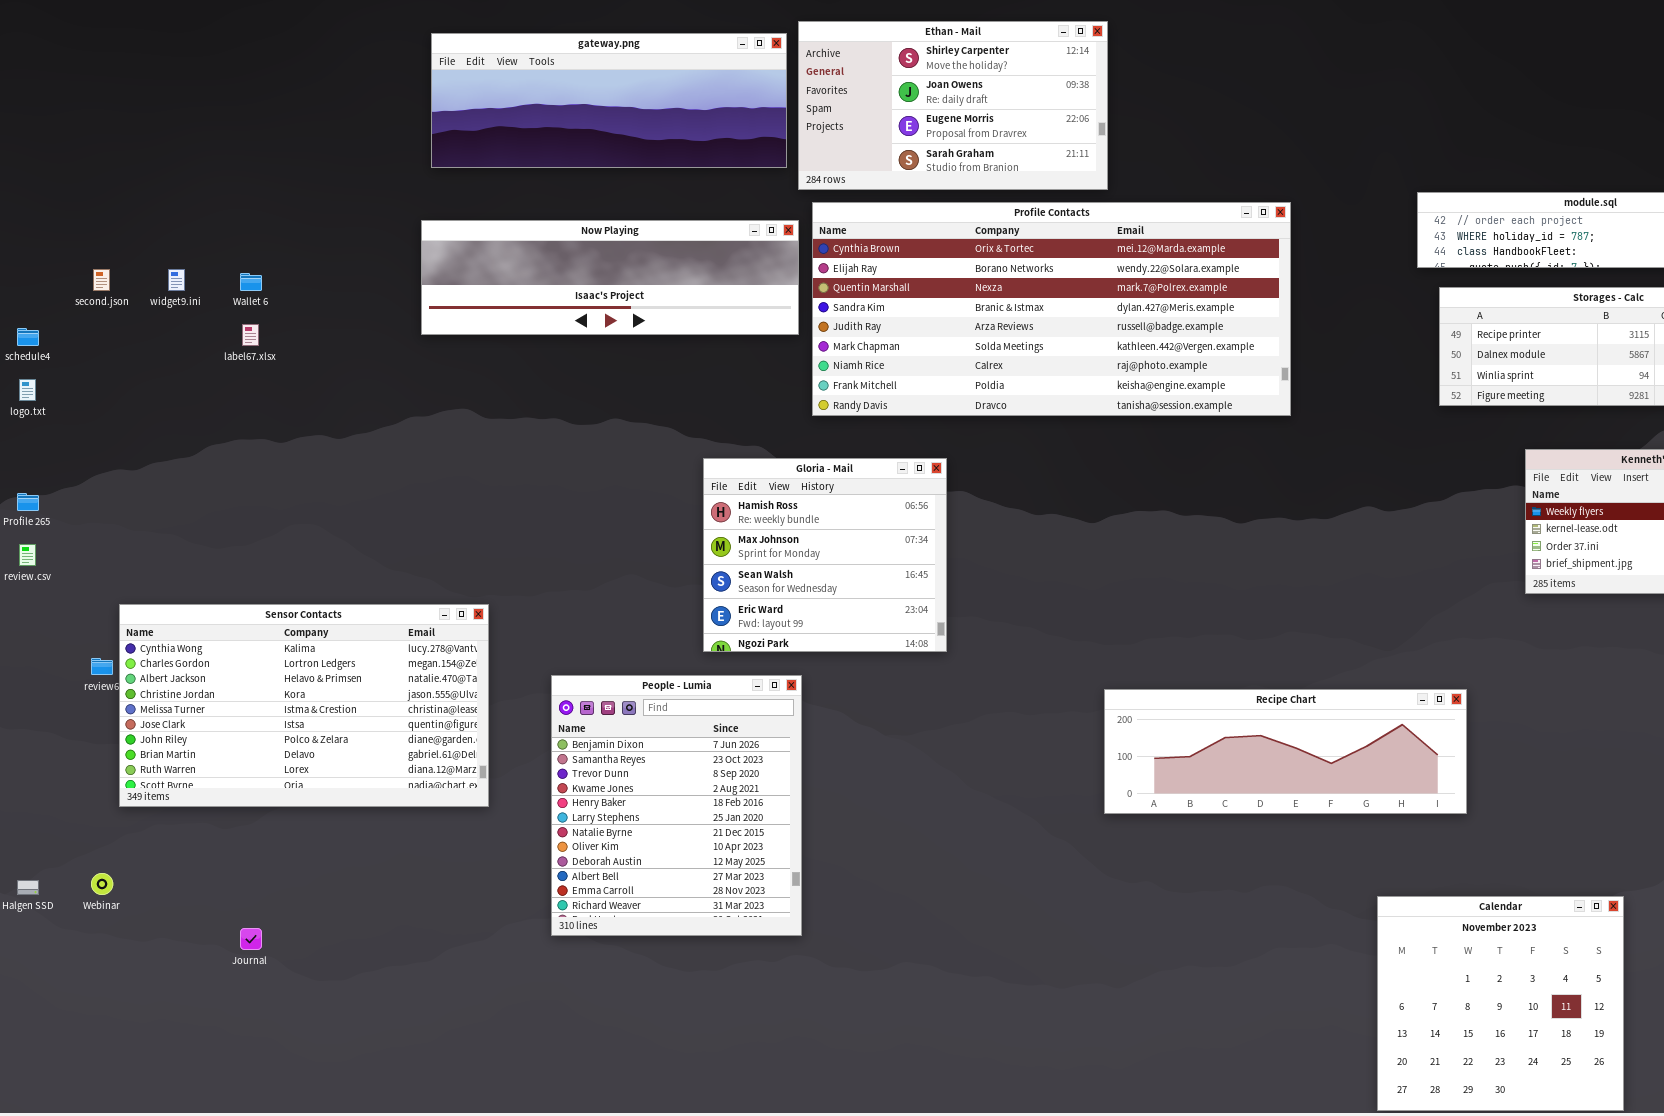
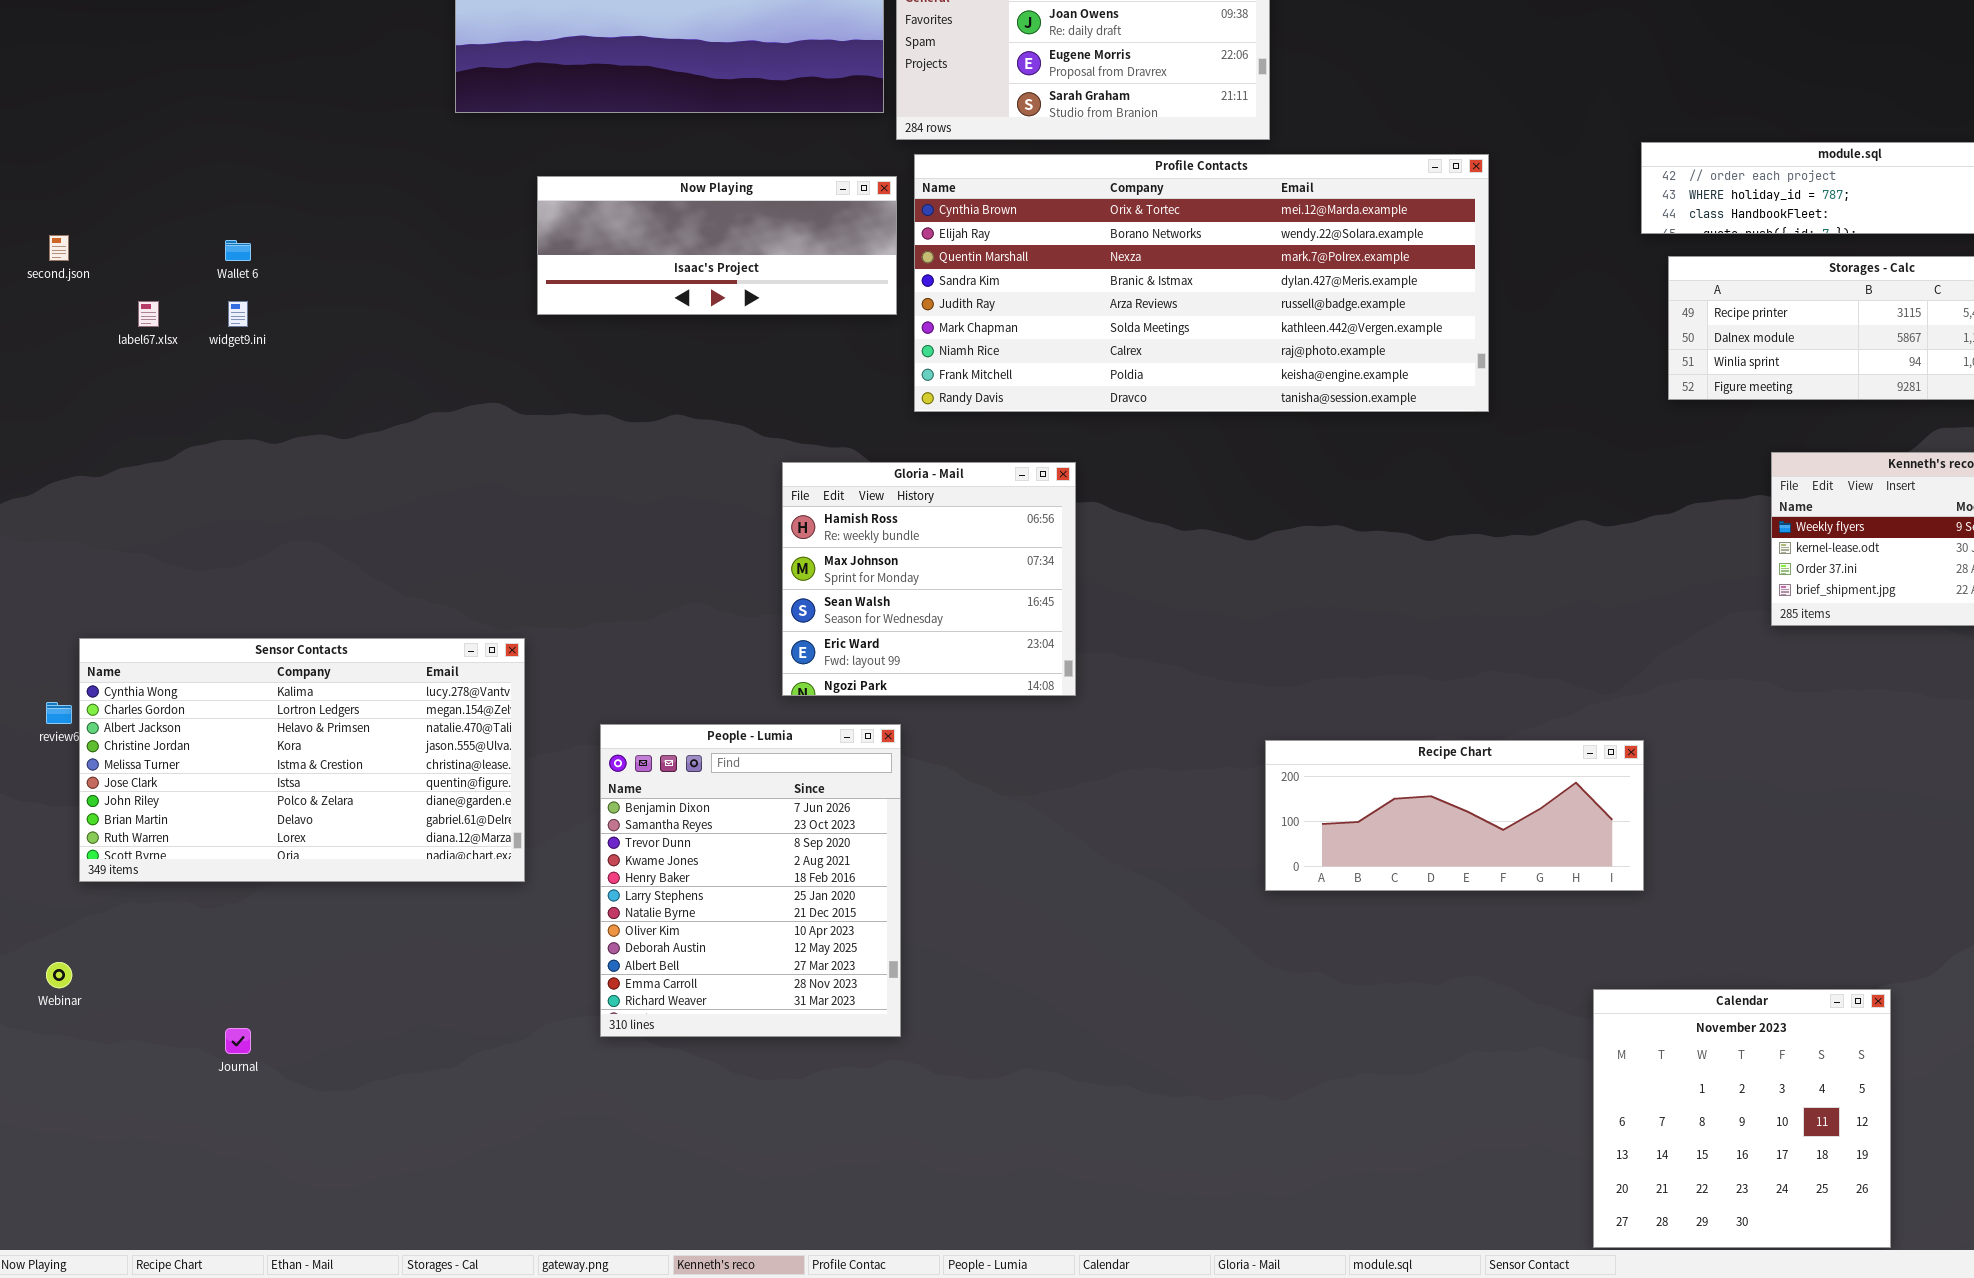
Now Playing: [421,220,799,335] -> [537,176,897,315], resized
widget9.ini: [168,269,185,291] -> [228,301,248,327], moved
label67.xlsx: [242,324,259,346] -> [138,301,159,327], moved
Recipe Chart: [1104,689,1467,814] -> [1265,740,1644,891], resized

